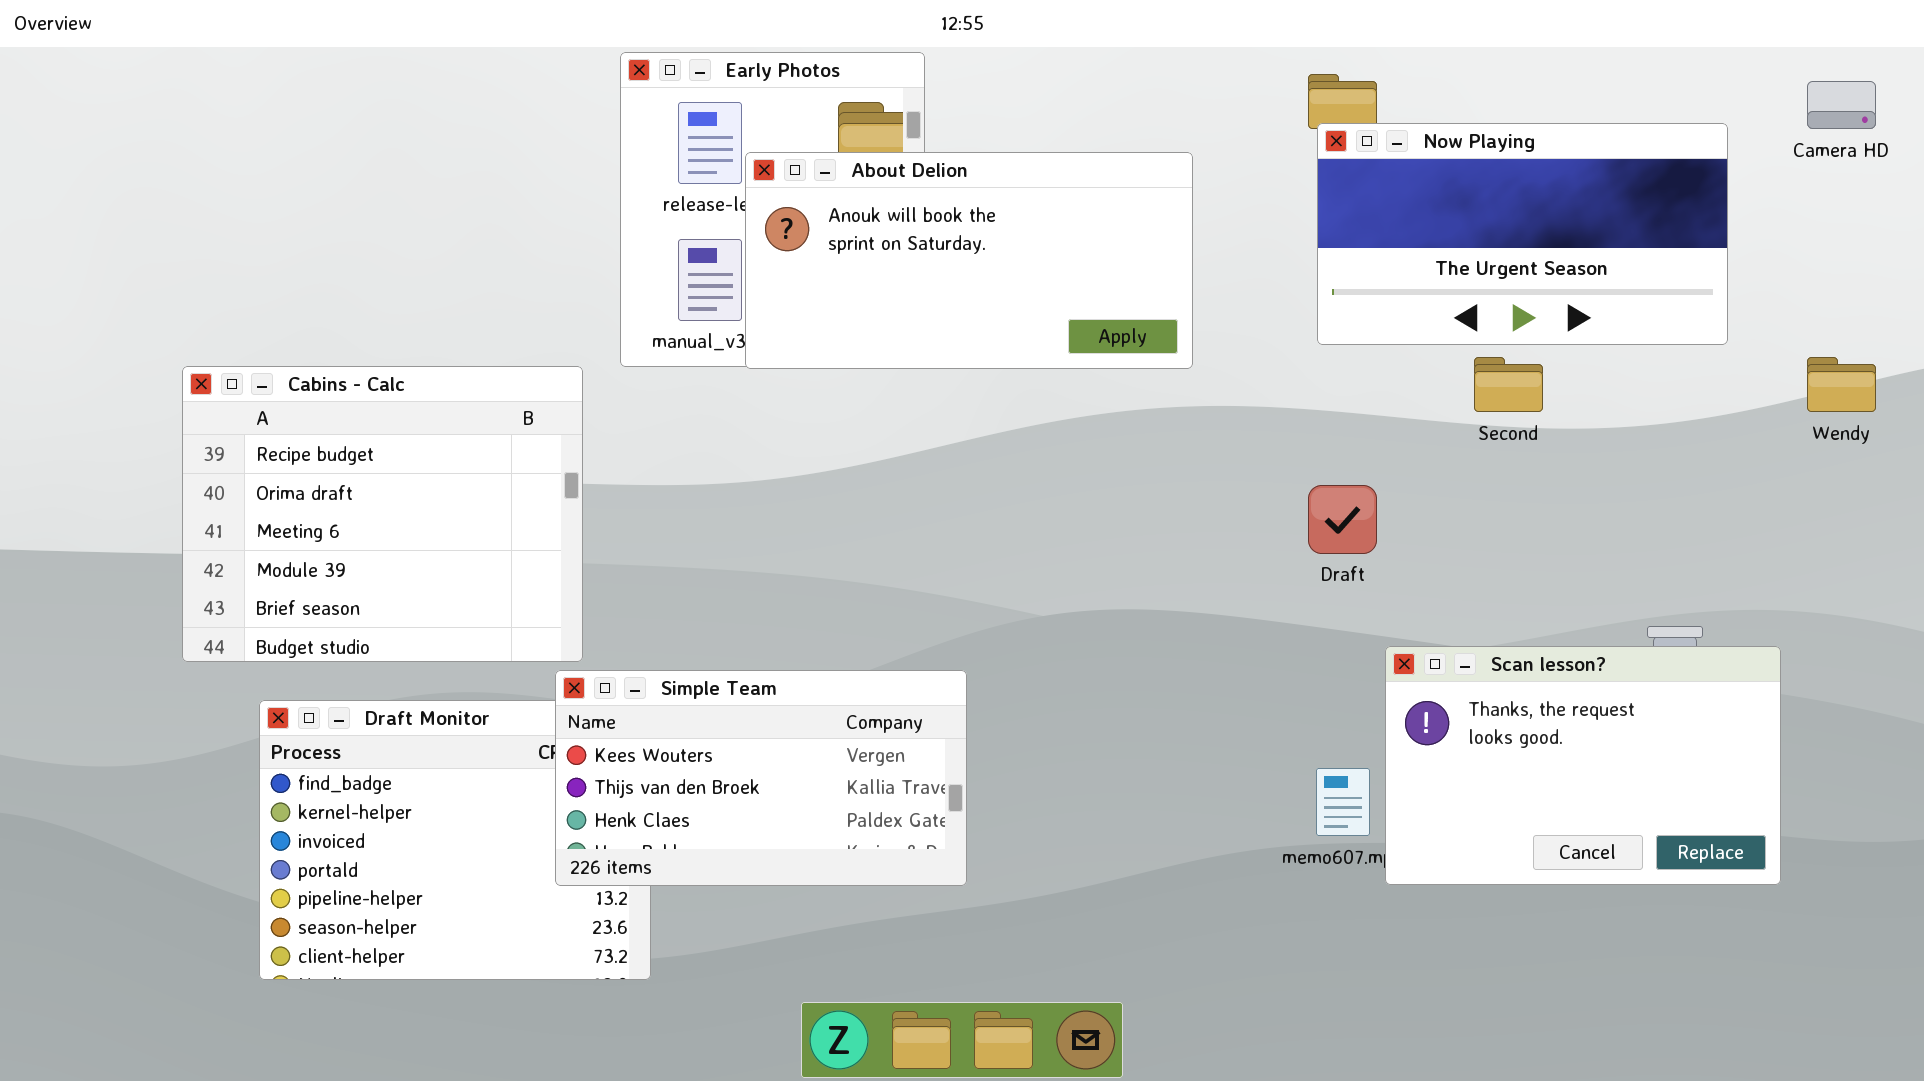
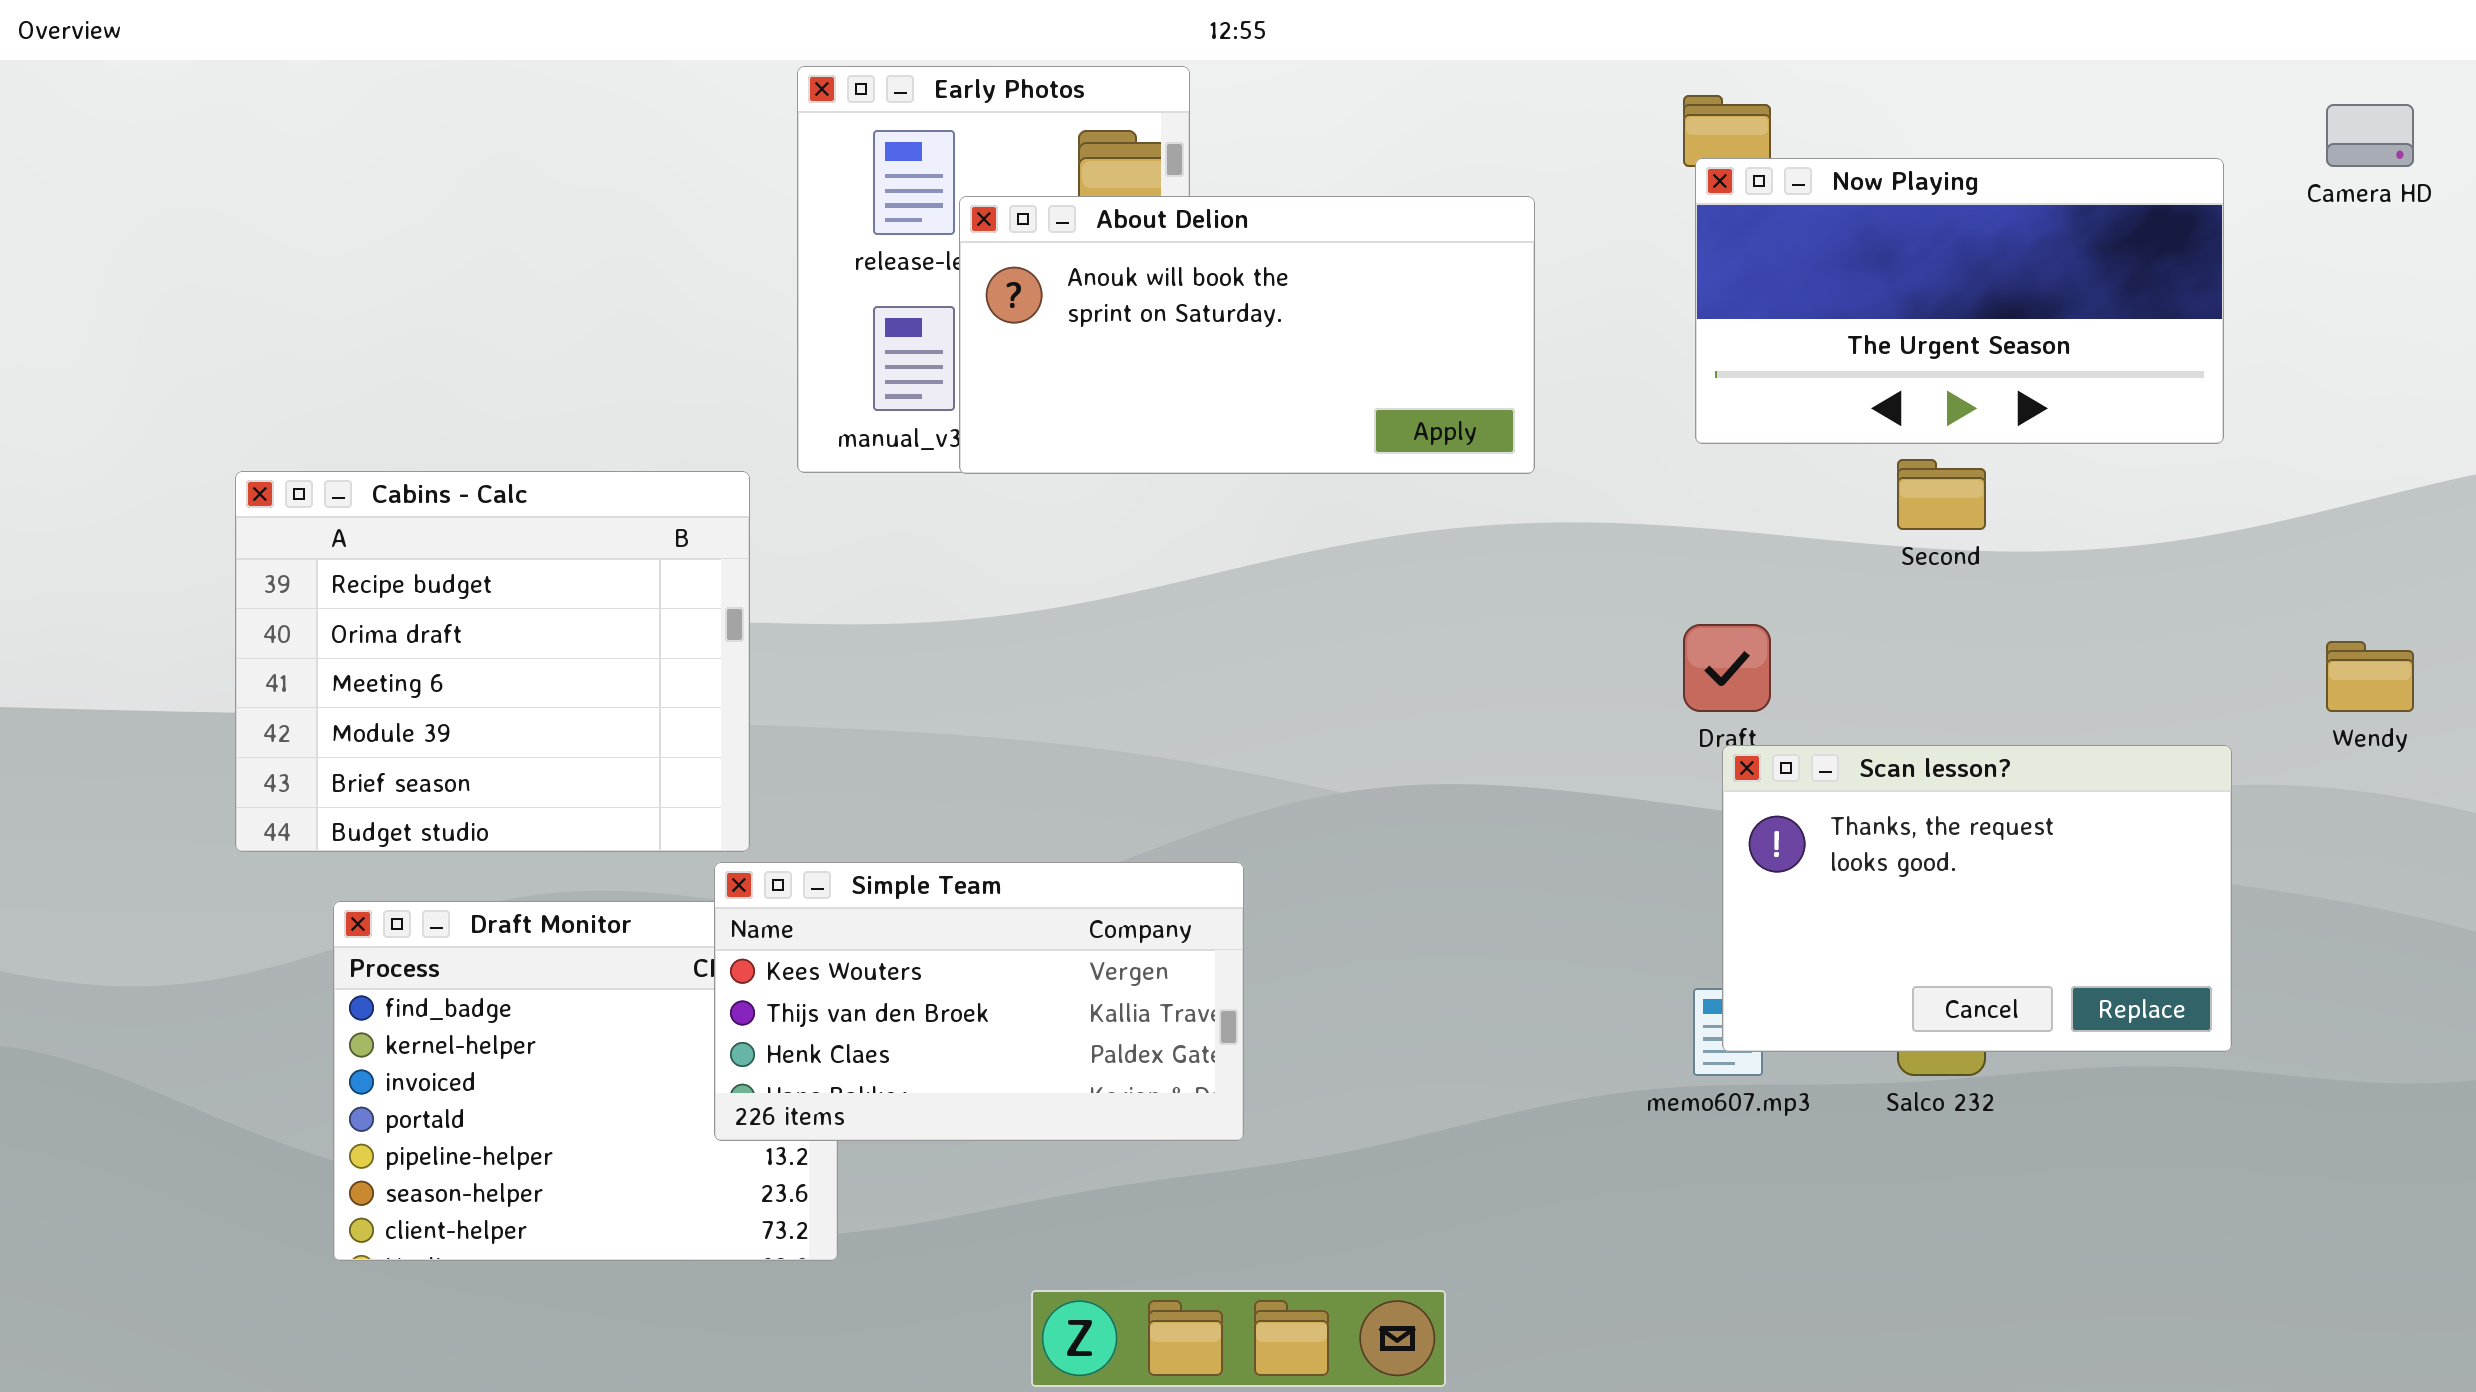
Wendy: [1807,357,1876,412] -> [2326,641,2414,712], moved
Scan lesson?: [1385,646,1781,885] -> [1722,745,2232,1052], moved

